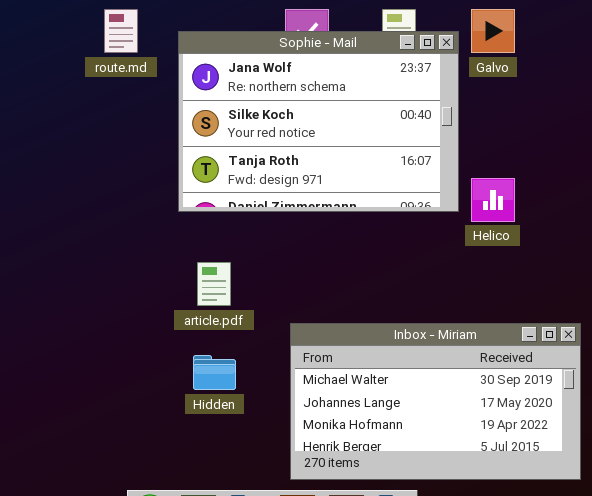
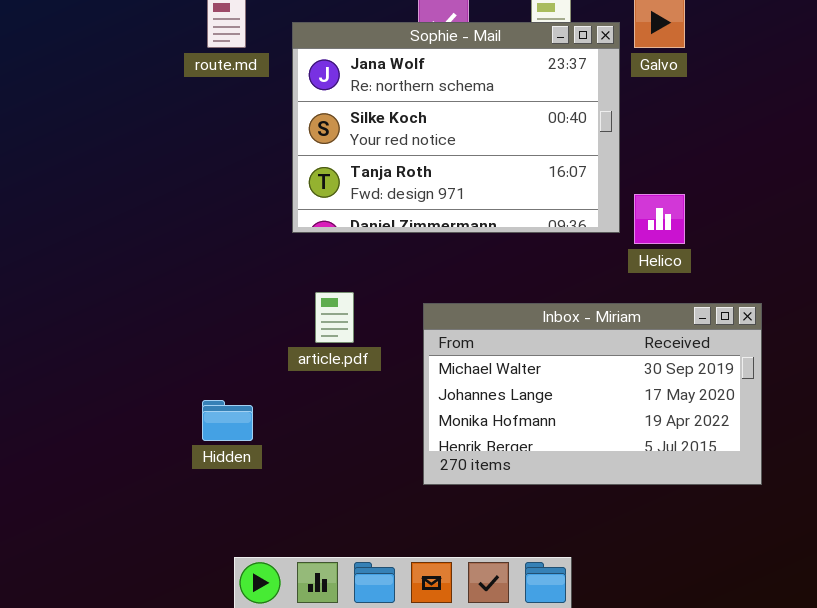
Inbox - Miriam: [290,323,581,480] -> [423,303,762,485], moved
Hidden: [193,355,236,390] -> [202,400,253,441], moved

